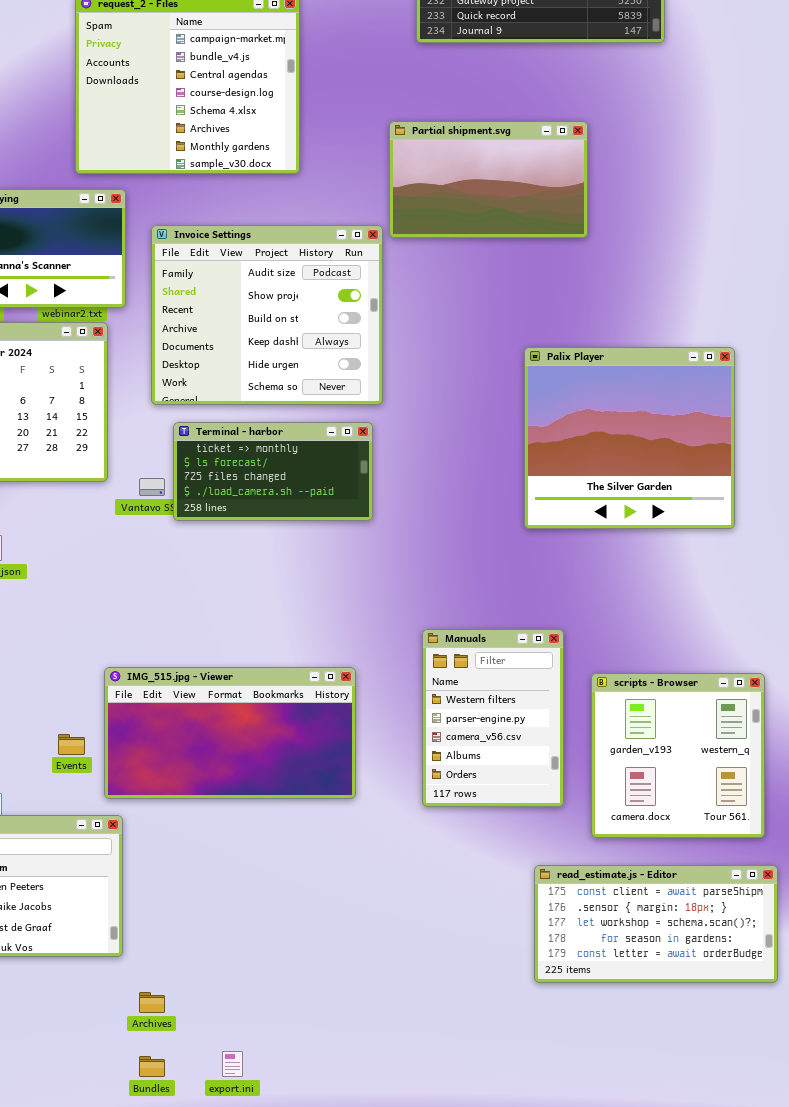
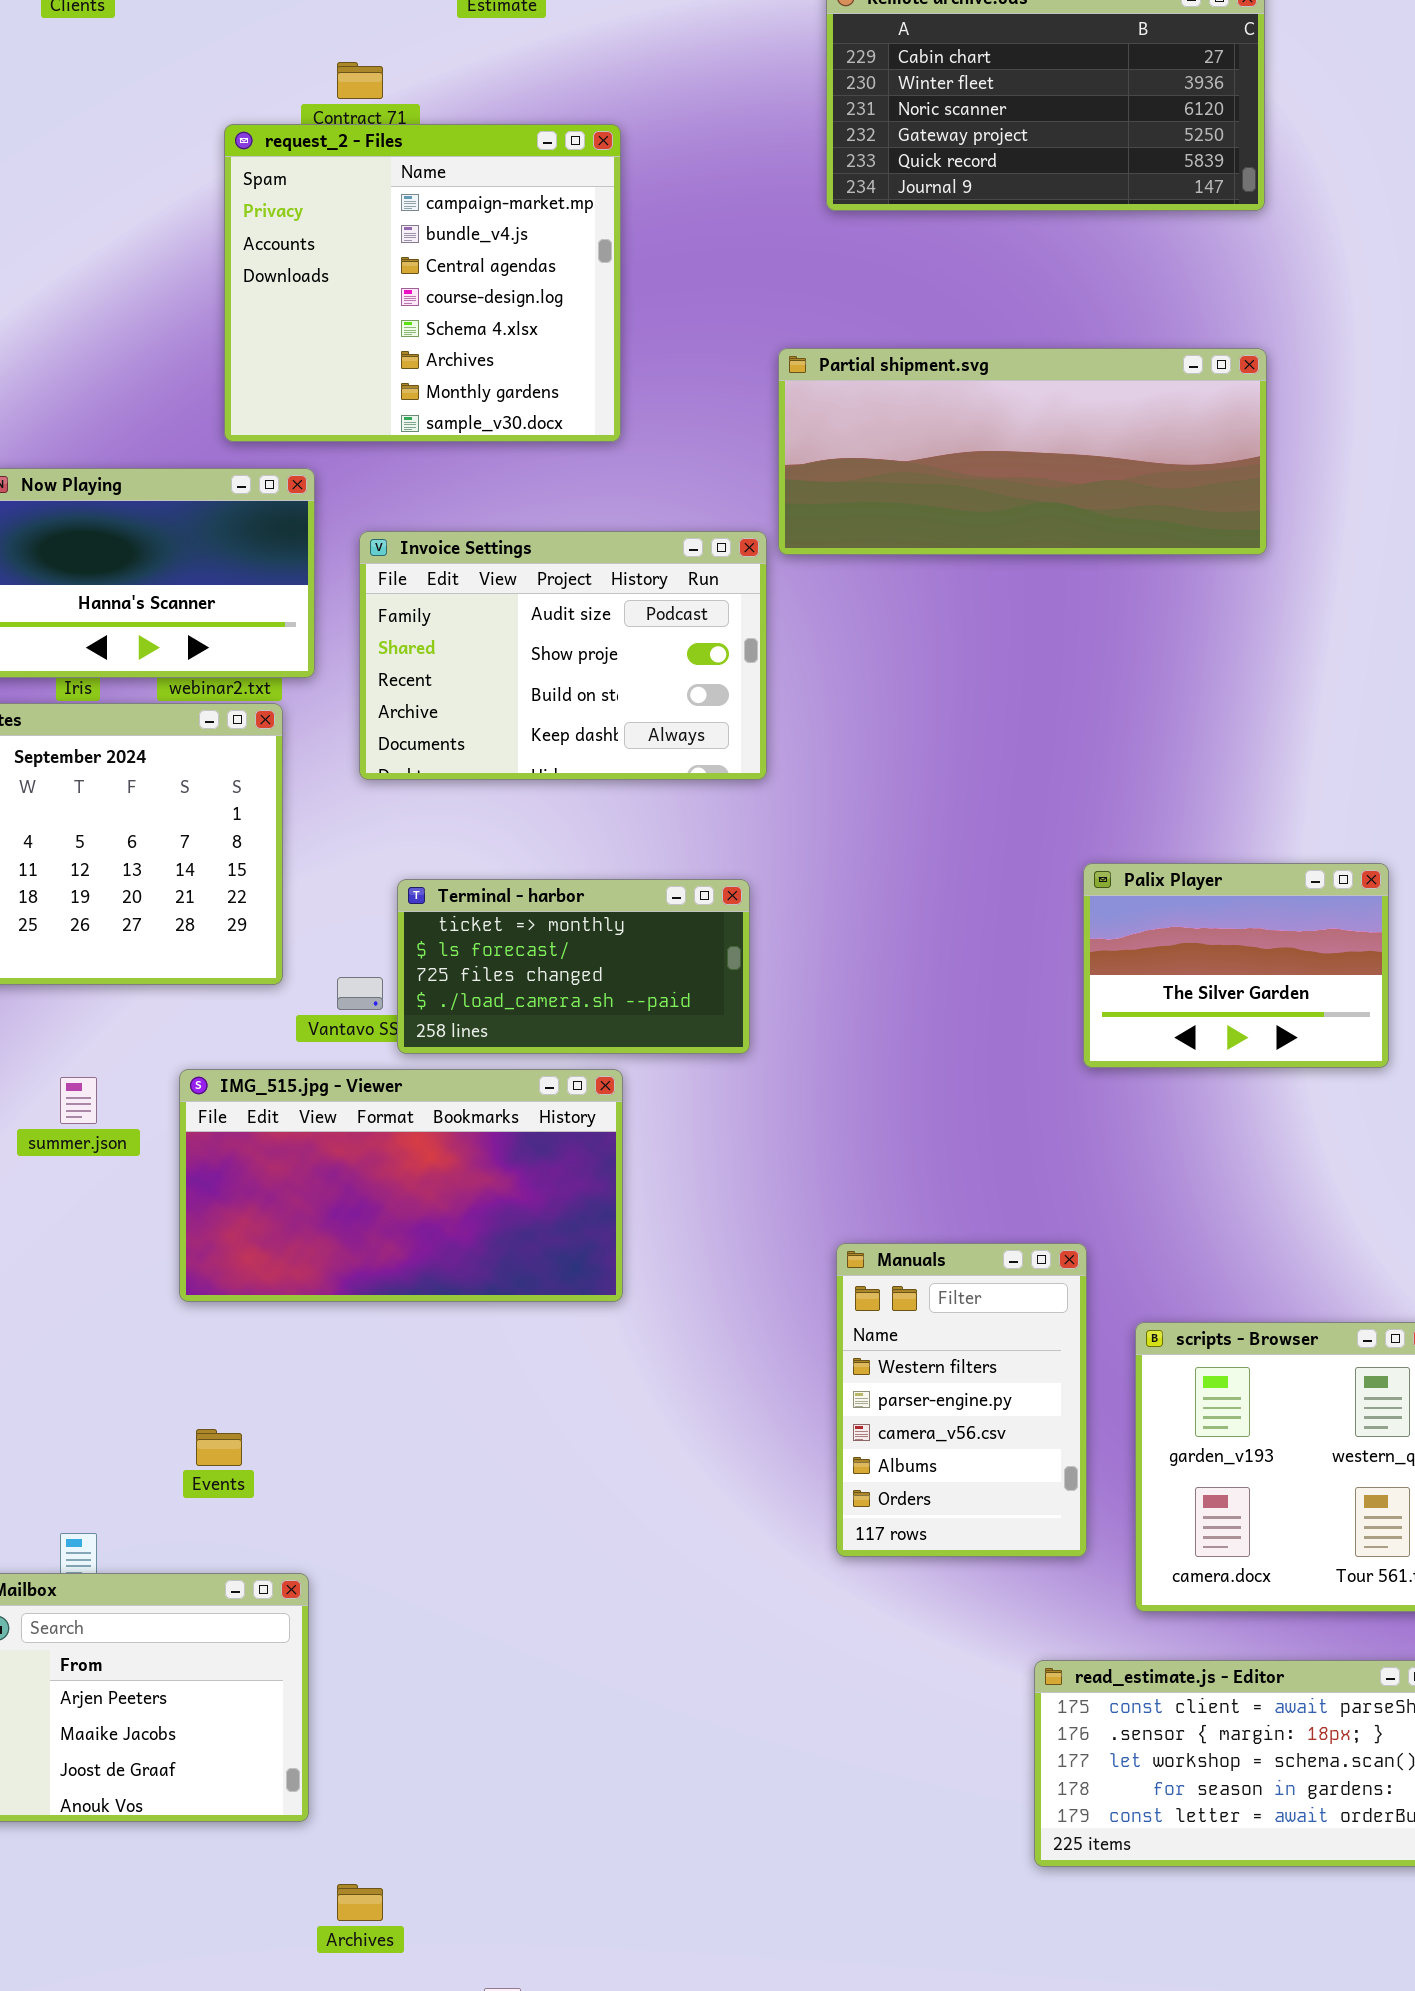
Partial shipment.svg: [389,121,588,238] -> [778,348,1267,555], resized
Invoice Settings: [151,225,383,405] -> [359,531,767,780], resized
Palix Player: [524,347,735,529] -> [1083,863,1389,1068], resized
IMG_515.jpg - Viewer: [104,667,356,799] -> [179,1069,623,1302], moved

